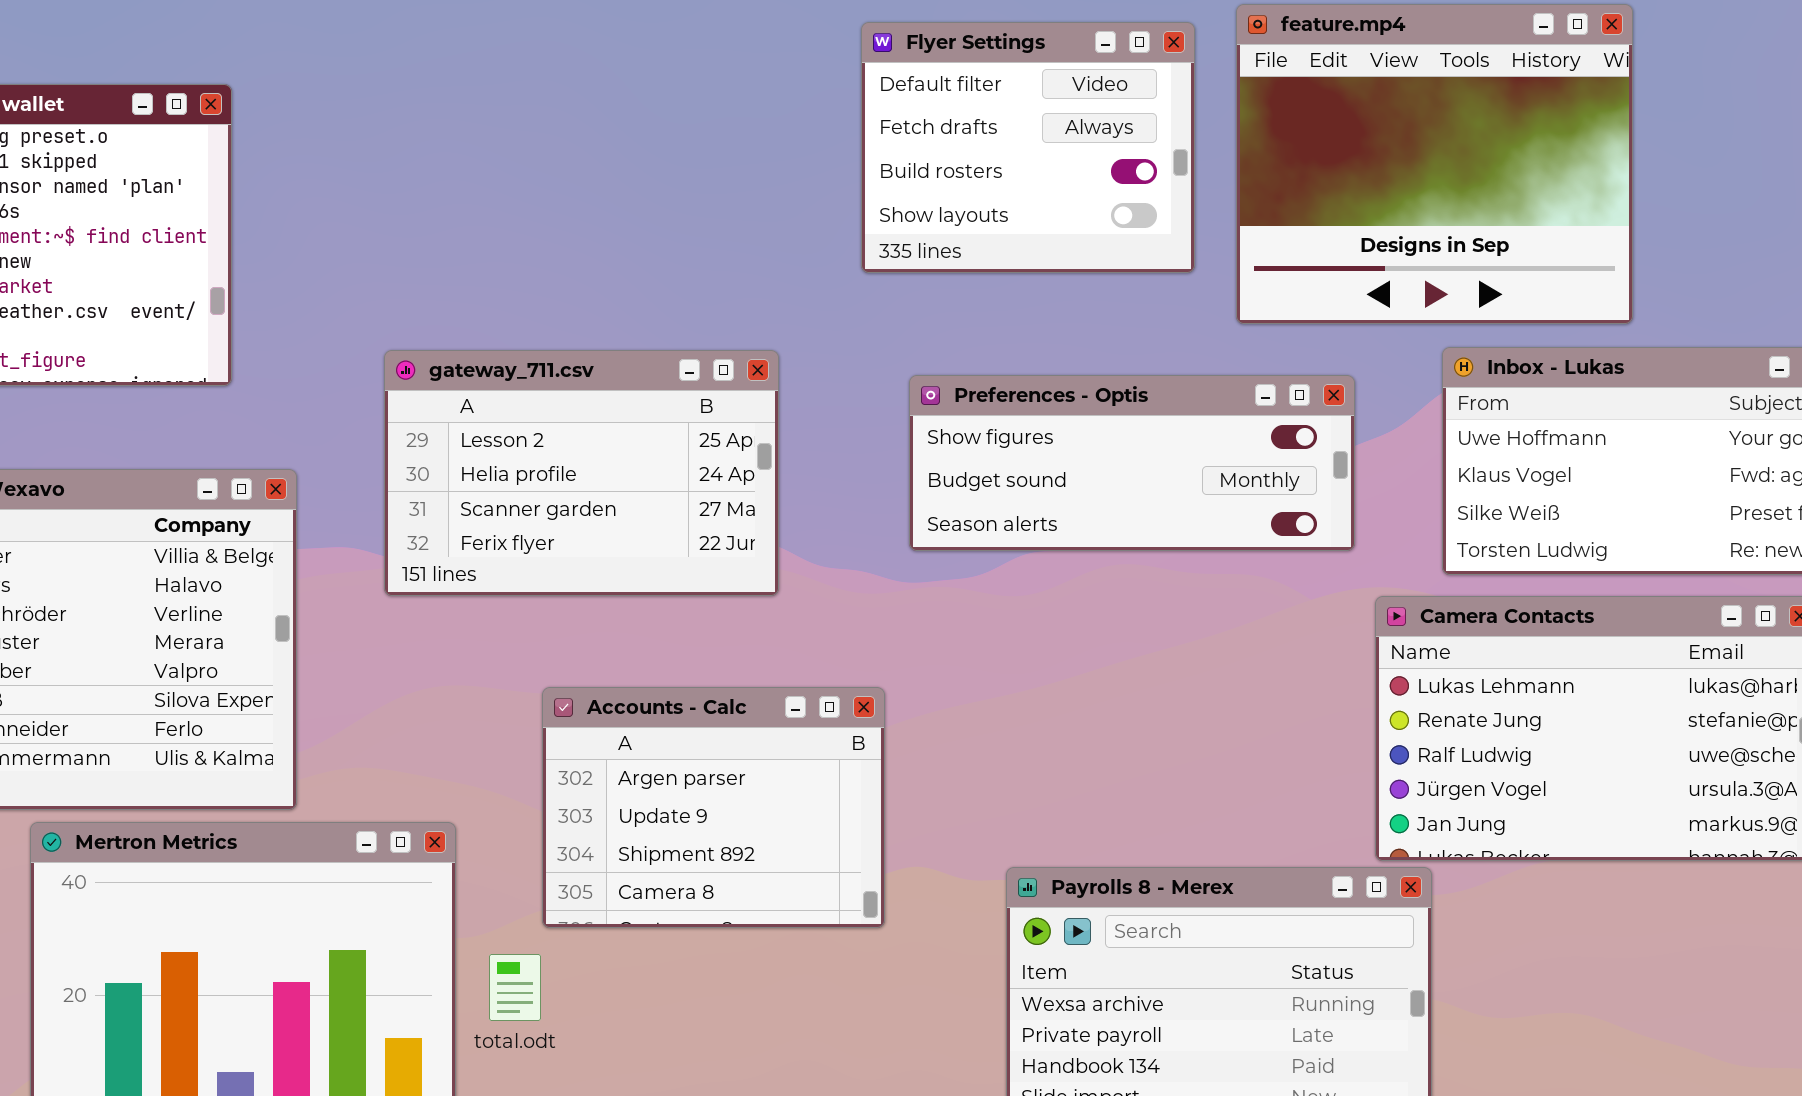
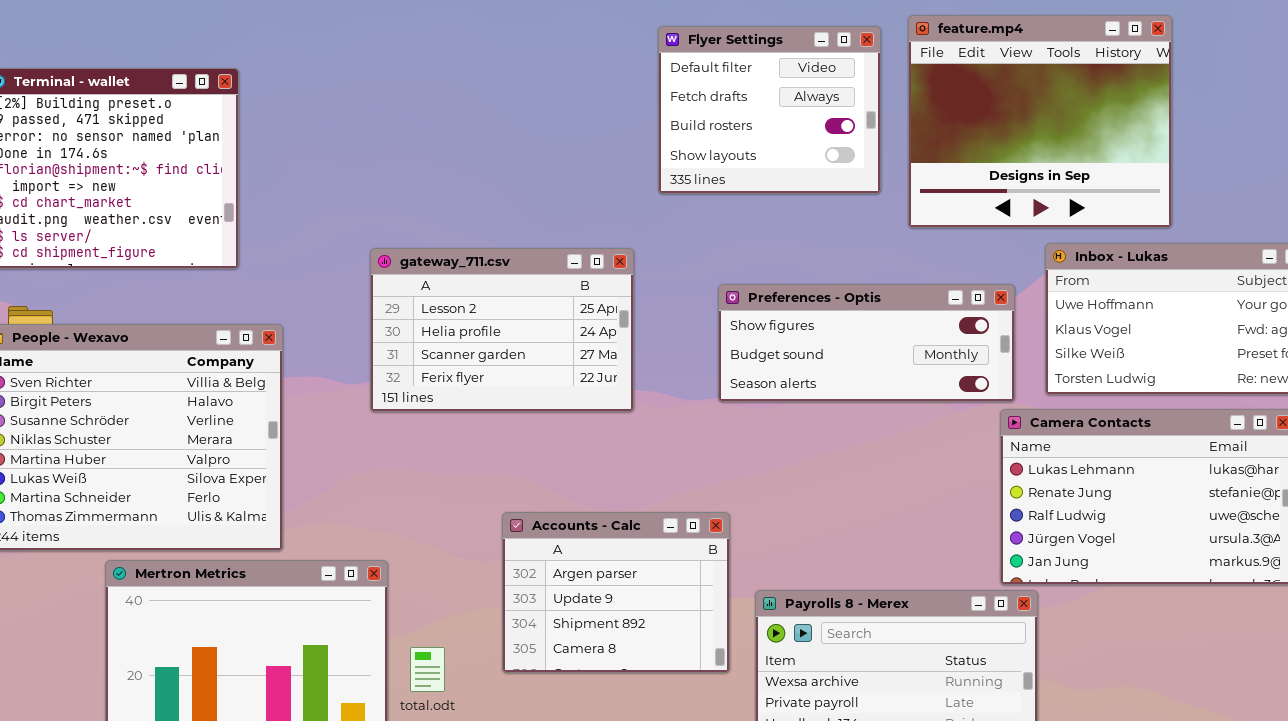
gateway_711.csv: [384,350,779,596] -> [370,248,634,412], moved
Preferences - Optis: [909,375,1355,551] -> [718,284,1015,402], moved
Accounts - Calc: [542,687,885,928] -> [502,512,730,673], moved

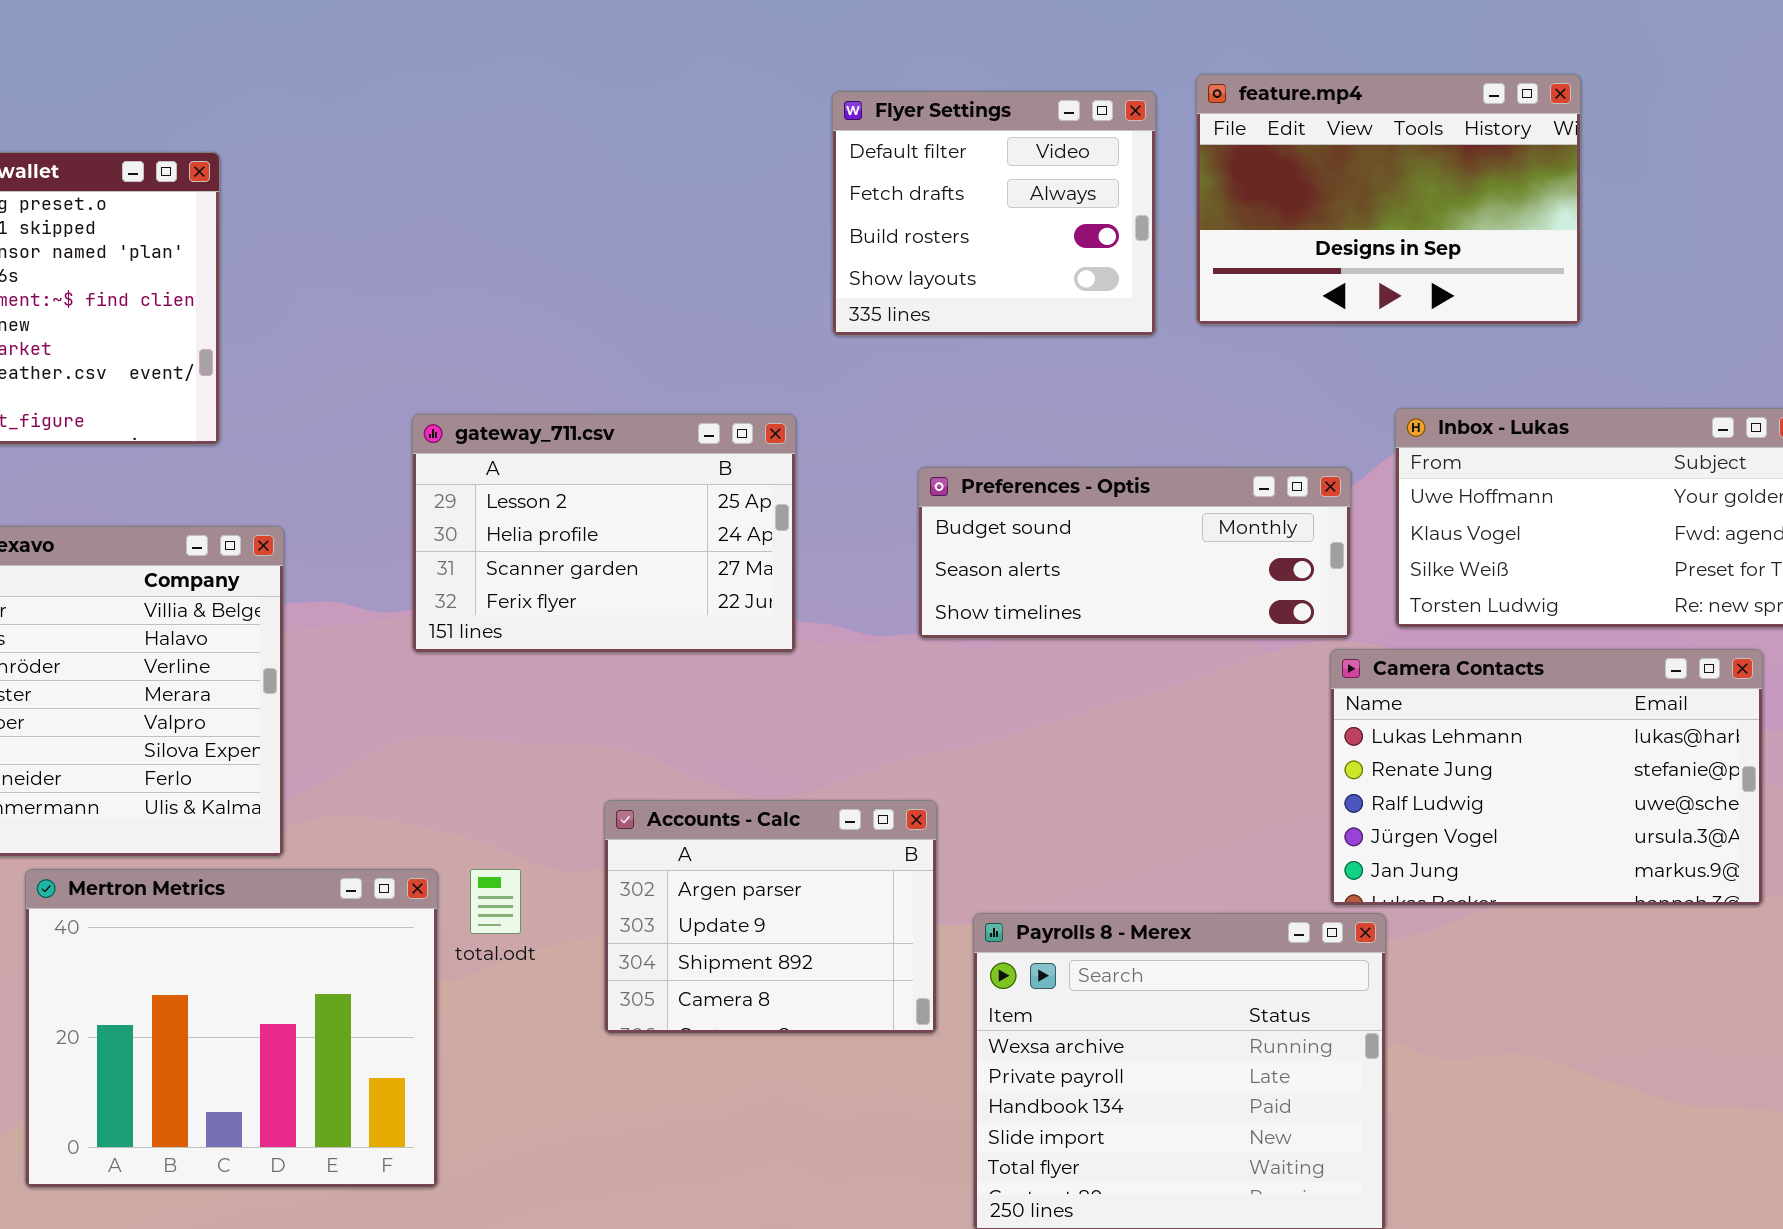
feature.mp4: [908,15,1172,228] -> [1196,74,1581,325], resized
Preferences - Optis: [718,284,1015,402] -> [918,467,1351,639], scrolled down 1 row
total.odt: [410,647,445,692] -> [470,869,521,934], moved

